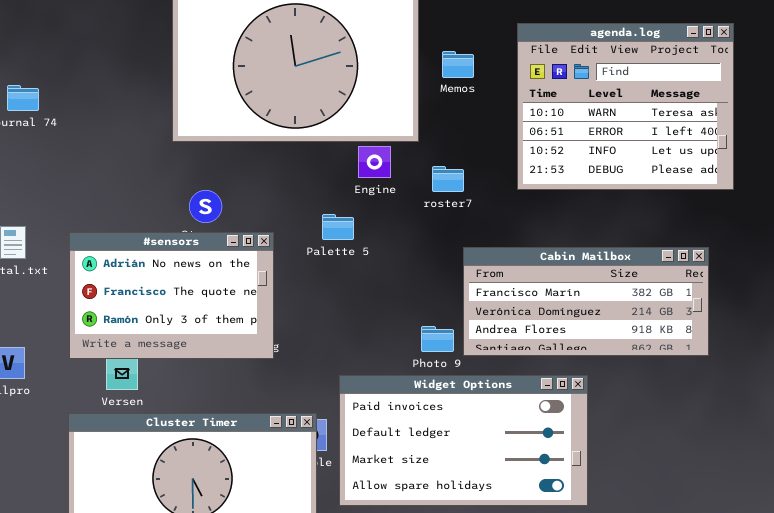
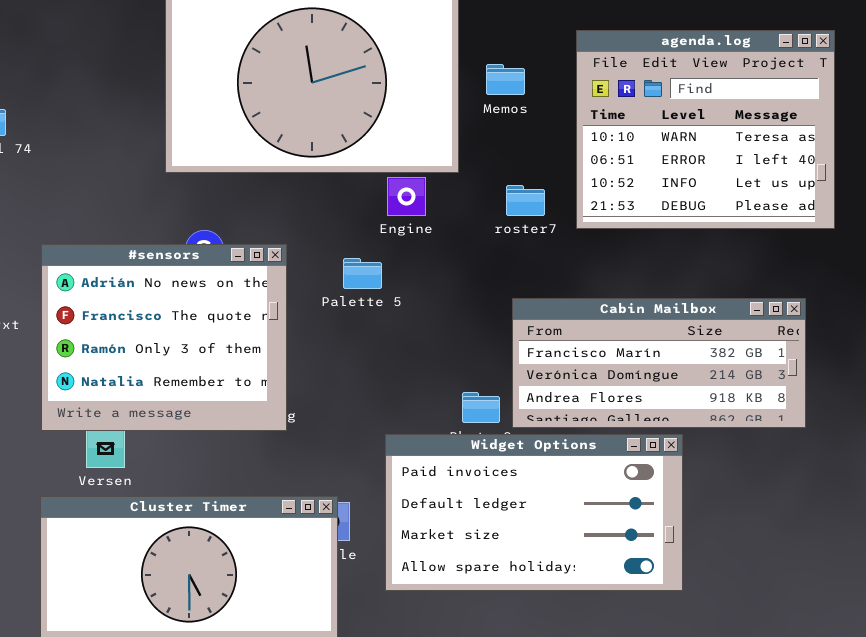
roster7: [432,166,464,192] -> [506,185,545,216], moved
#sensors: [69,232,274,359] -> [41,244,287,431], resized
Widget Options: [339,375,588,506] -> [385,434,683,591], moved

